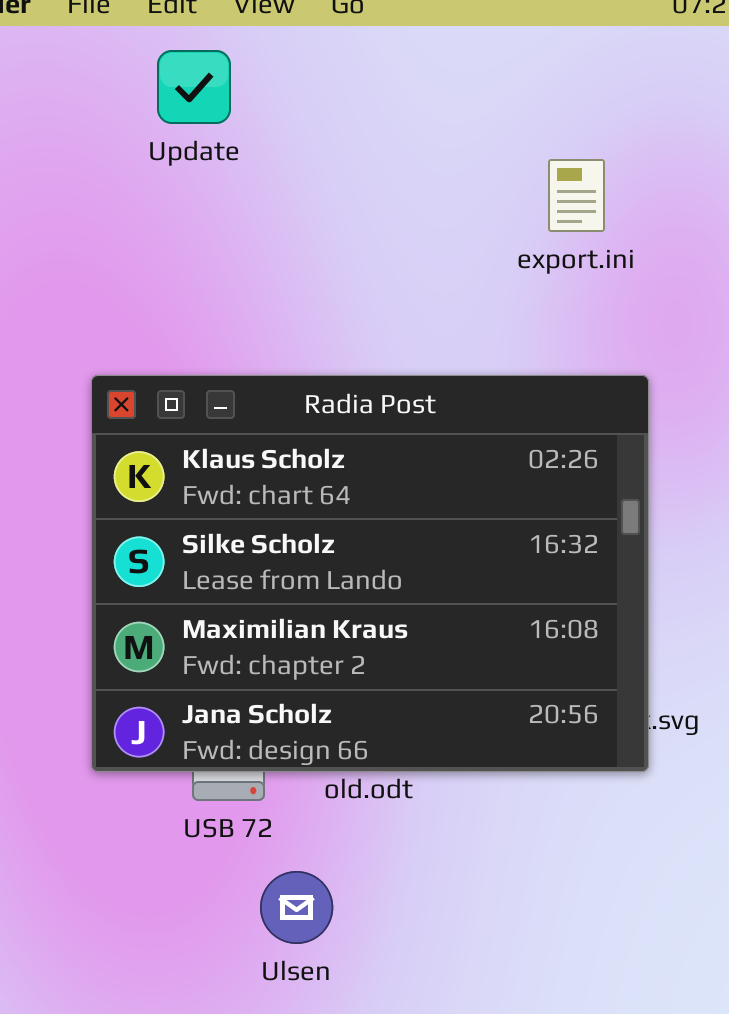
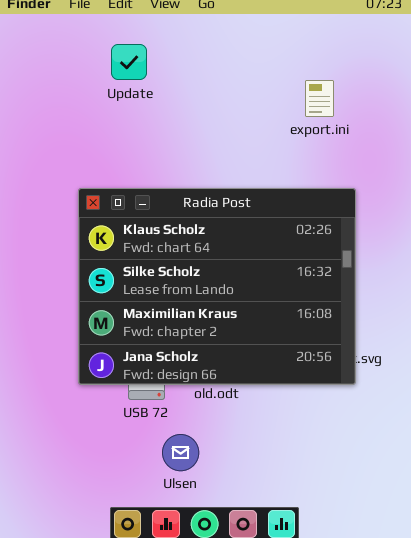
Update: [157,50,231,124] -> [111,44,147,80], moved

